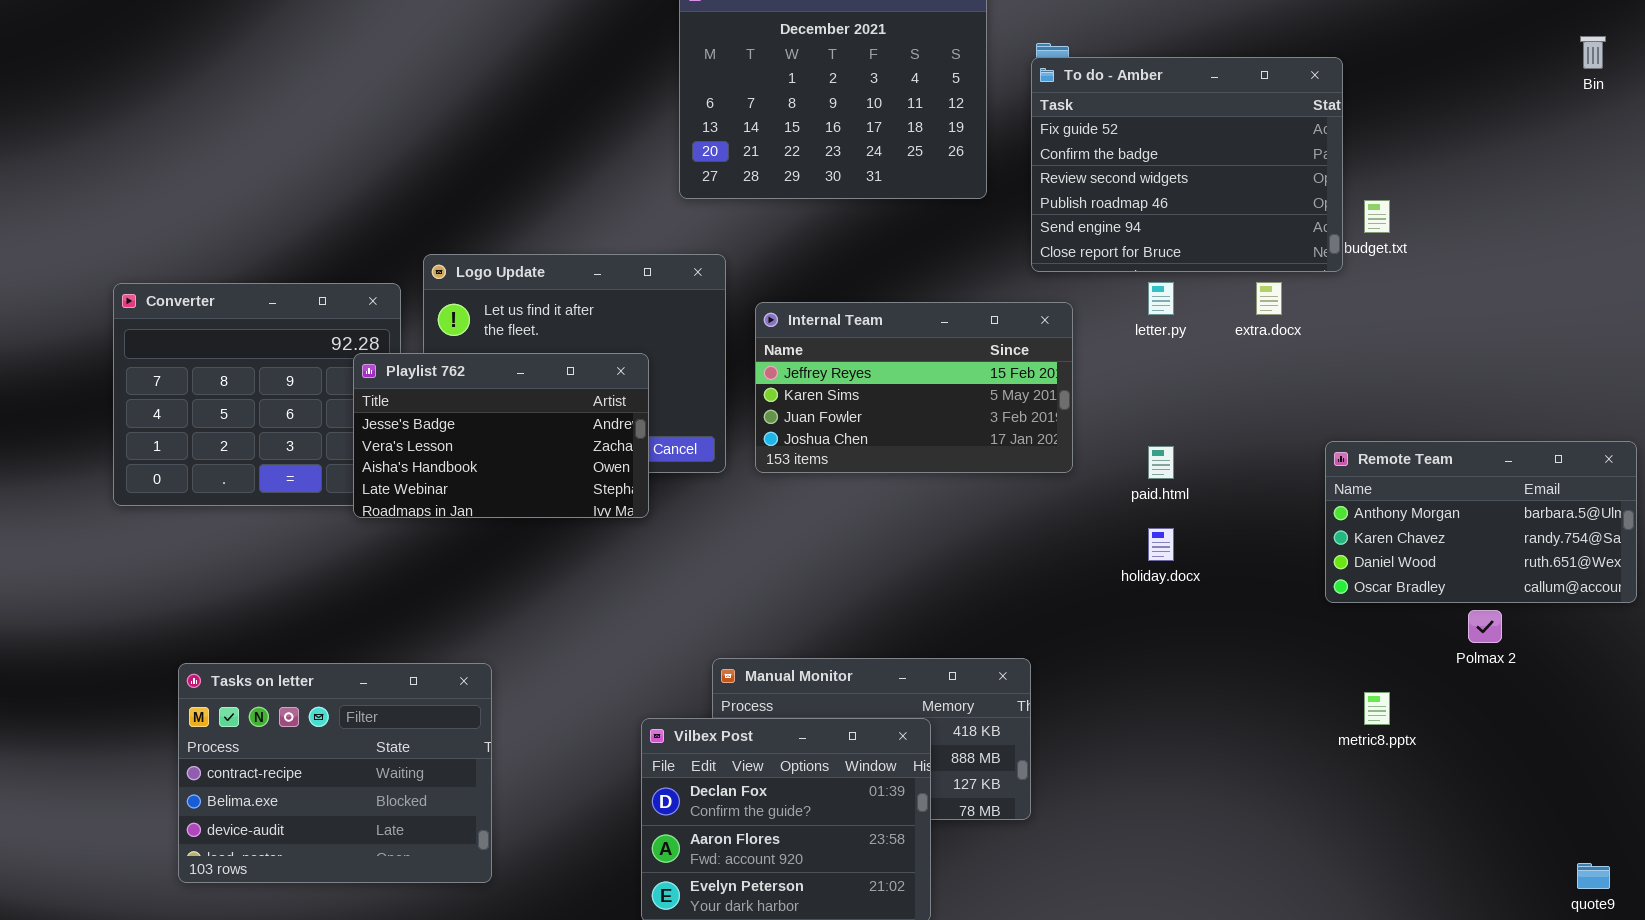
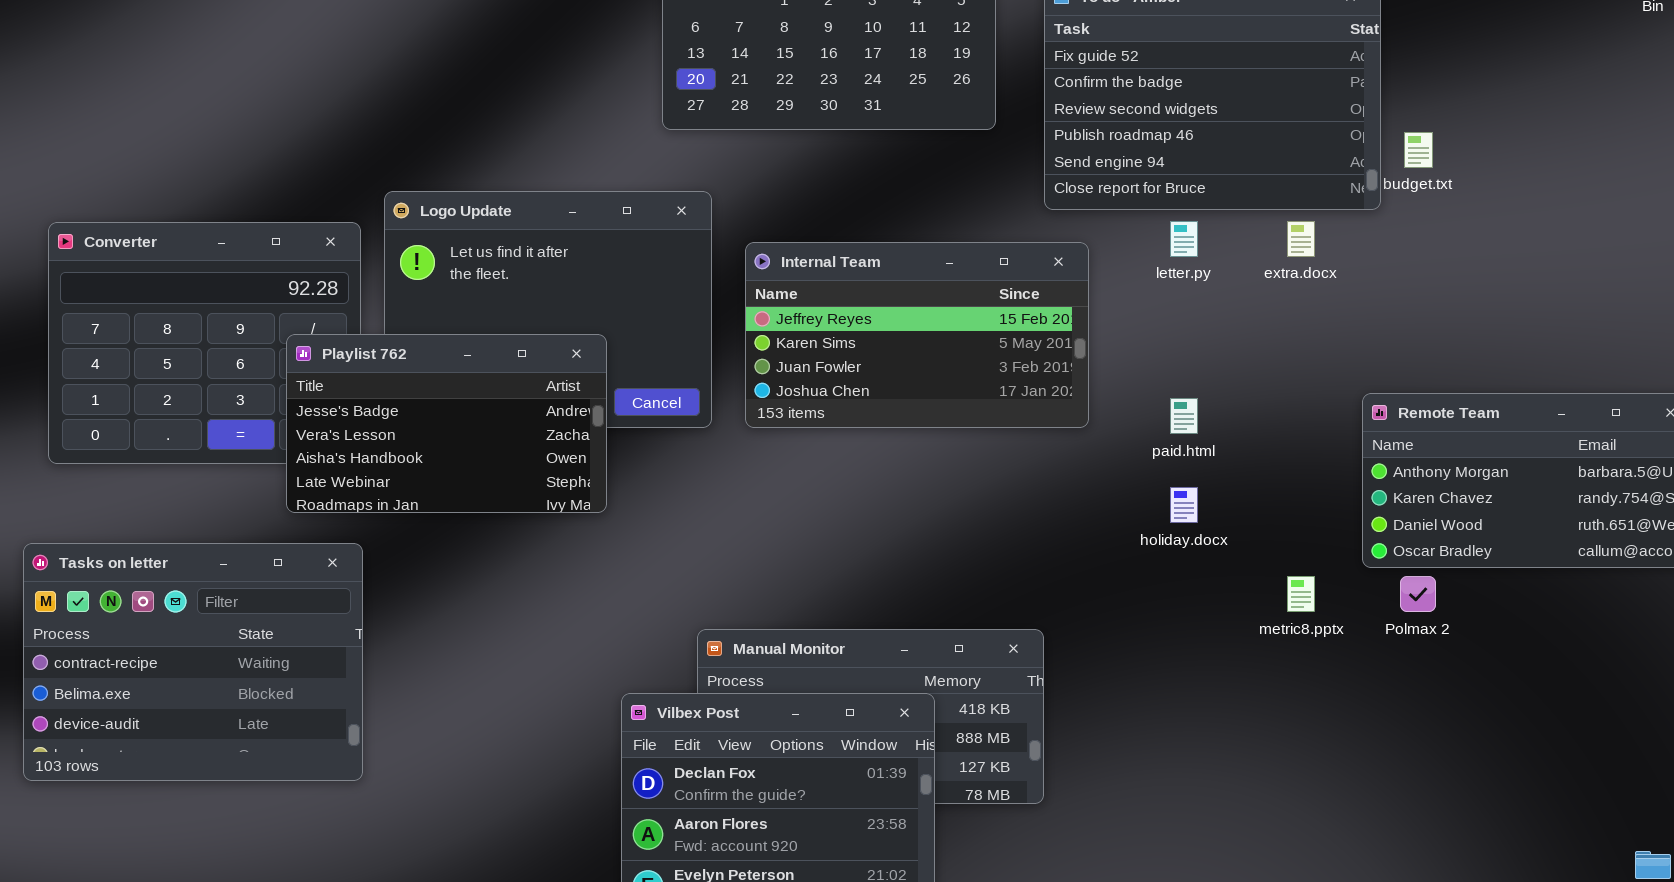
Playlist 762: [353,353,649,518] -> [286,334,607,513], moved
Polmax 2: [1468,610,1502,643] -> [1400,576,1436,612], moved
Tasks on letter: [178,663,492,883] -> [23,543,363,781], moved
metric8.pptx: [1364,692,1390,725] -> [1287,576,1315,612], moved

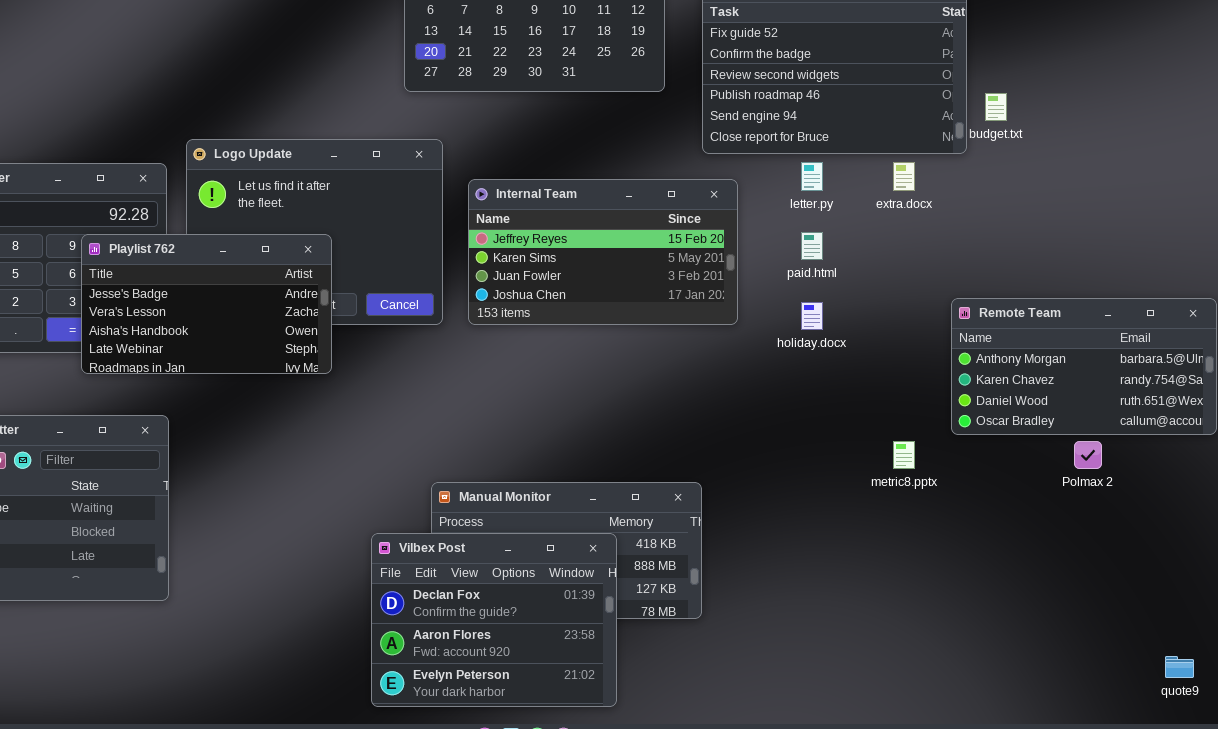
Playlist 762: [286,334,607,513] -> [81,234,332,374], moved
paid.html: [1170,398,1198,434] -> [801,232,823,260], moved
holiday.docx: [1170,487,1198,523] -> [801,302,823,330], moved
Polmax 2: [1400,576,1436,612] -> [1074,441,1102,469], moved

